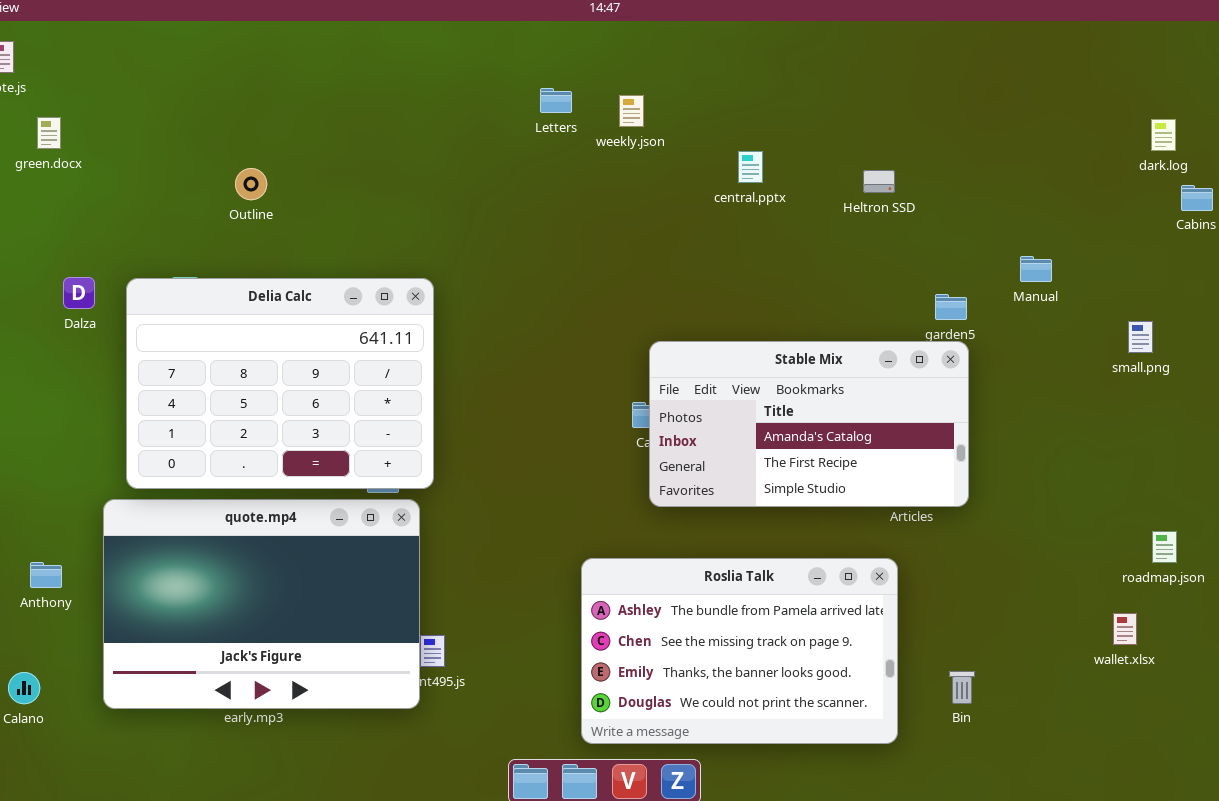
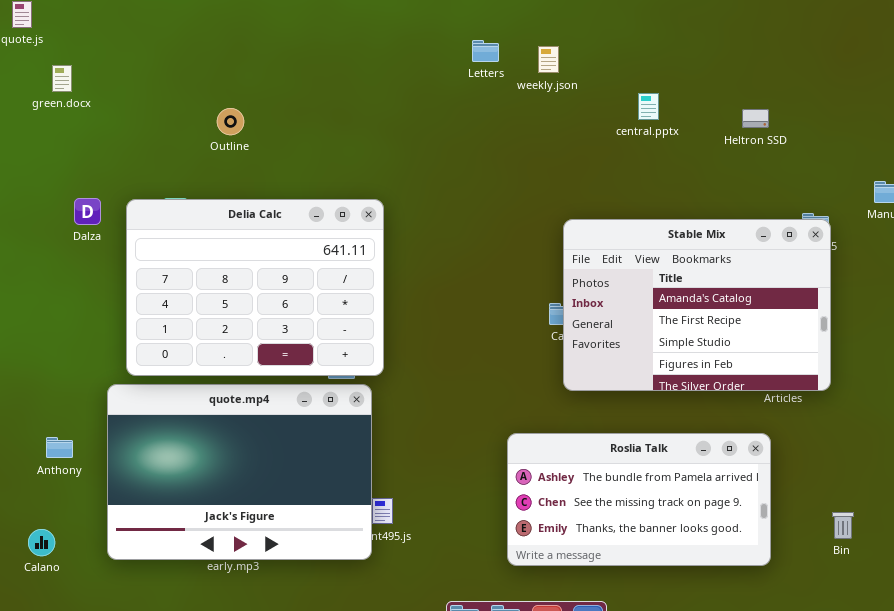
Stable Mix: [649,341,969,507] -> [563,219,831,391], resized
Roslia Talk: [581,558,898,744] -> [507,433,771,566], resized
Bin: [949,671,975,704] -> [832,512,854,539], moved

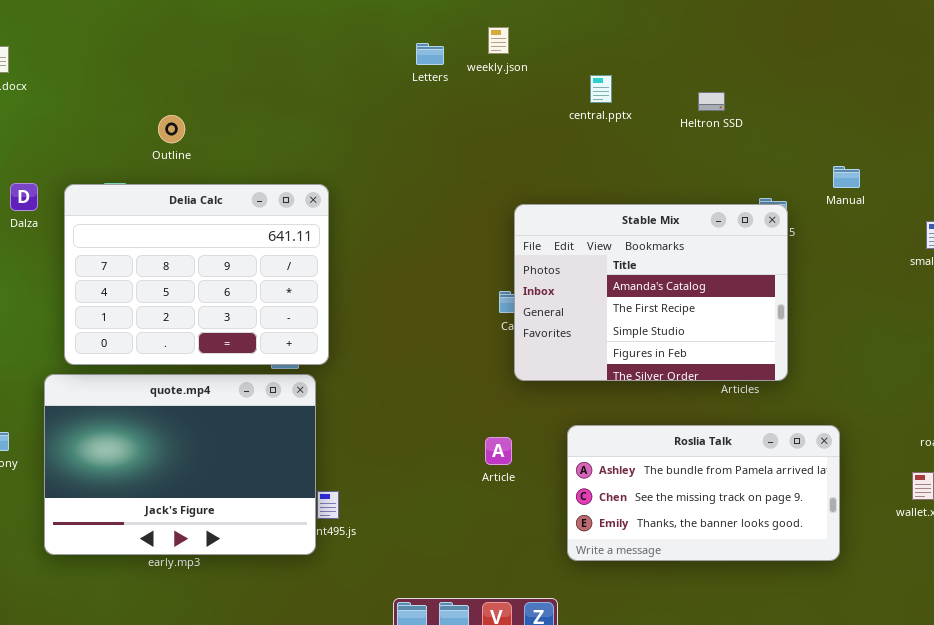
Letters: [472,40,499,62] -> [416,43,444,65], moved
Outline: [217,108,244,135] -> [158,115,185,143], moved
Roslia Talk: [507,433,771,566] -> [567,425,840,561], moved

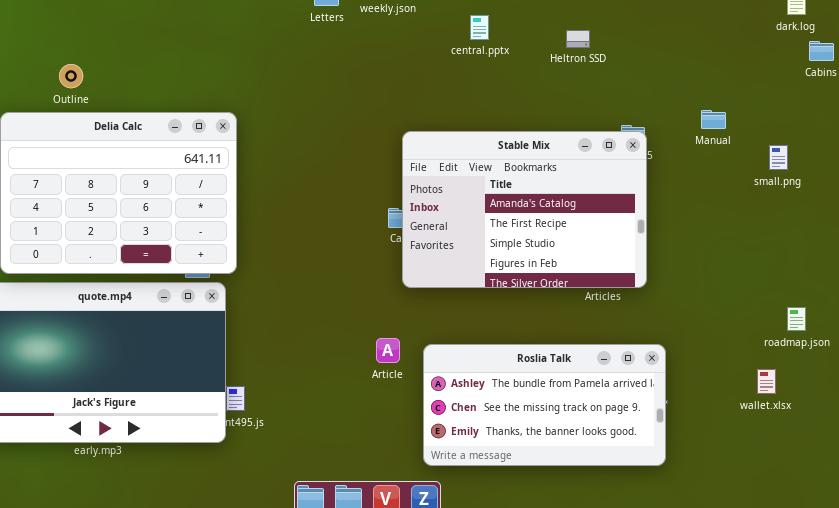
Outline: [158,115,185,143] -> [59,64,83,88], moved
Manual: [833,166,860,188] -> [701,110,726,129], moved
Roslia Talk: [567,425,840,561] -> [423,344,666,466], moved

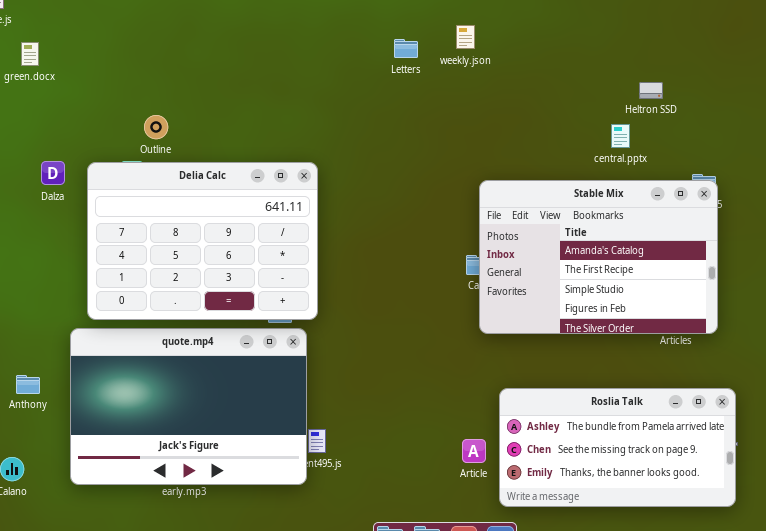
central.pptx: [470,15,489,40] -> [611,124,630,148], moved
Article: [376,338,400,363] -> [462,439,486,463], moved

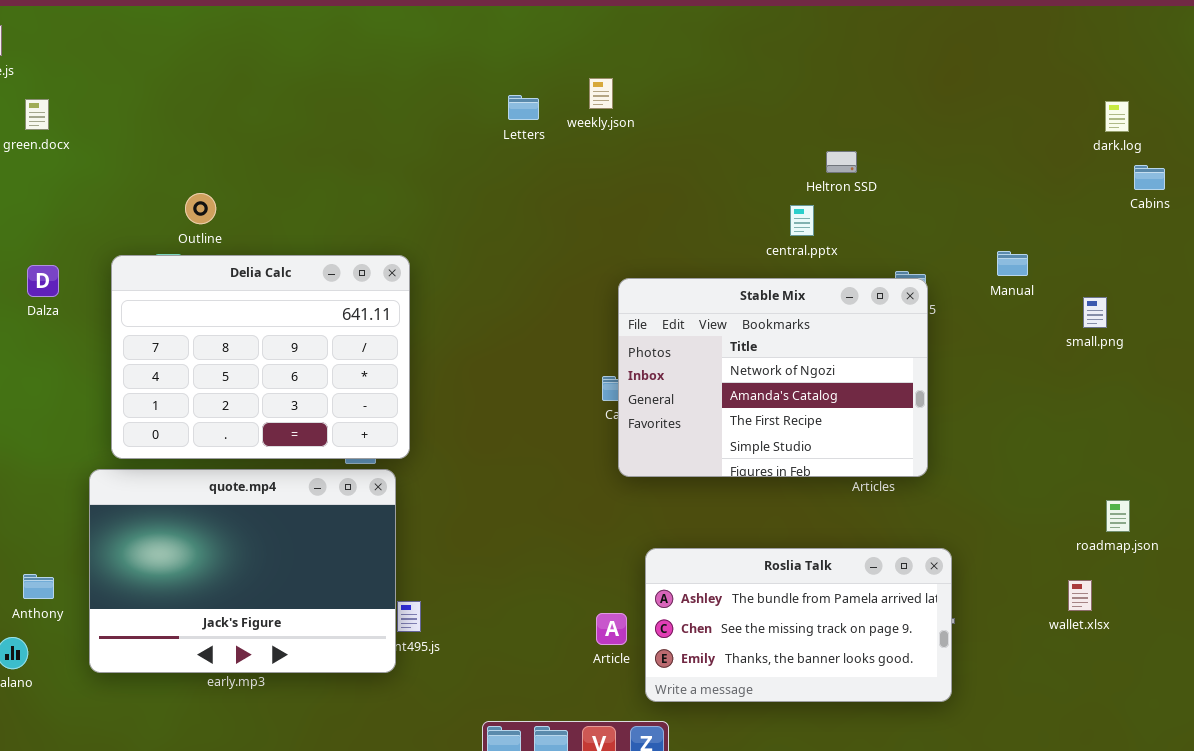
Dalza: [41,161,65,185] -> [27,265,59,297], moved
Stable Mix: [479,180,718,334] -> [618,278,928,477], scrolled up 1 row
Anthony: [16,375,40,394] -> [23,574,54,599], moved

